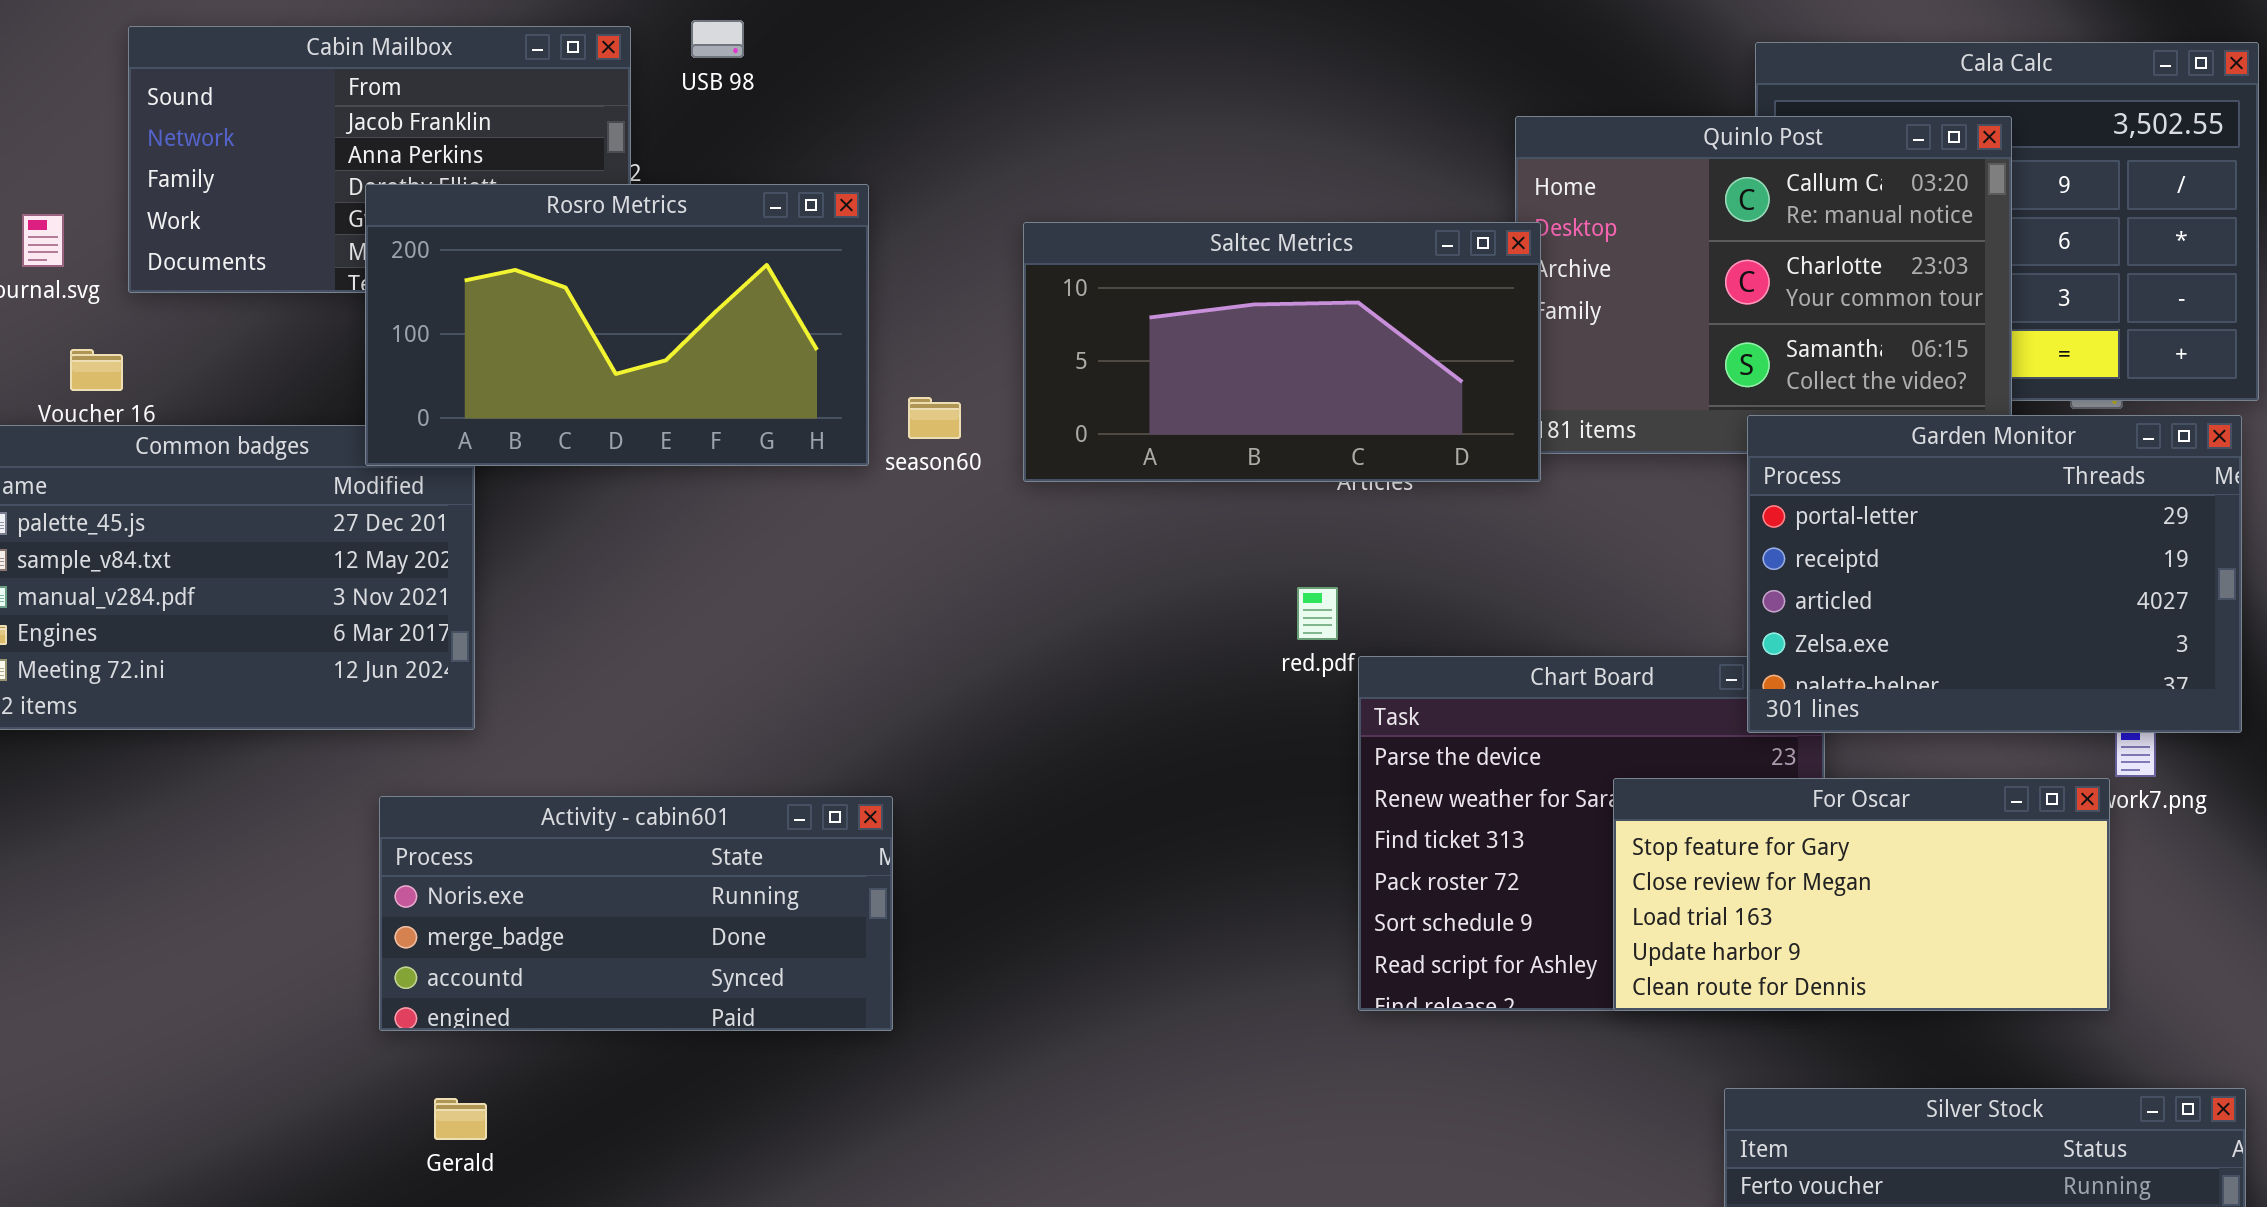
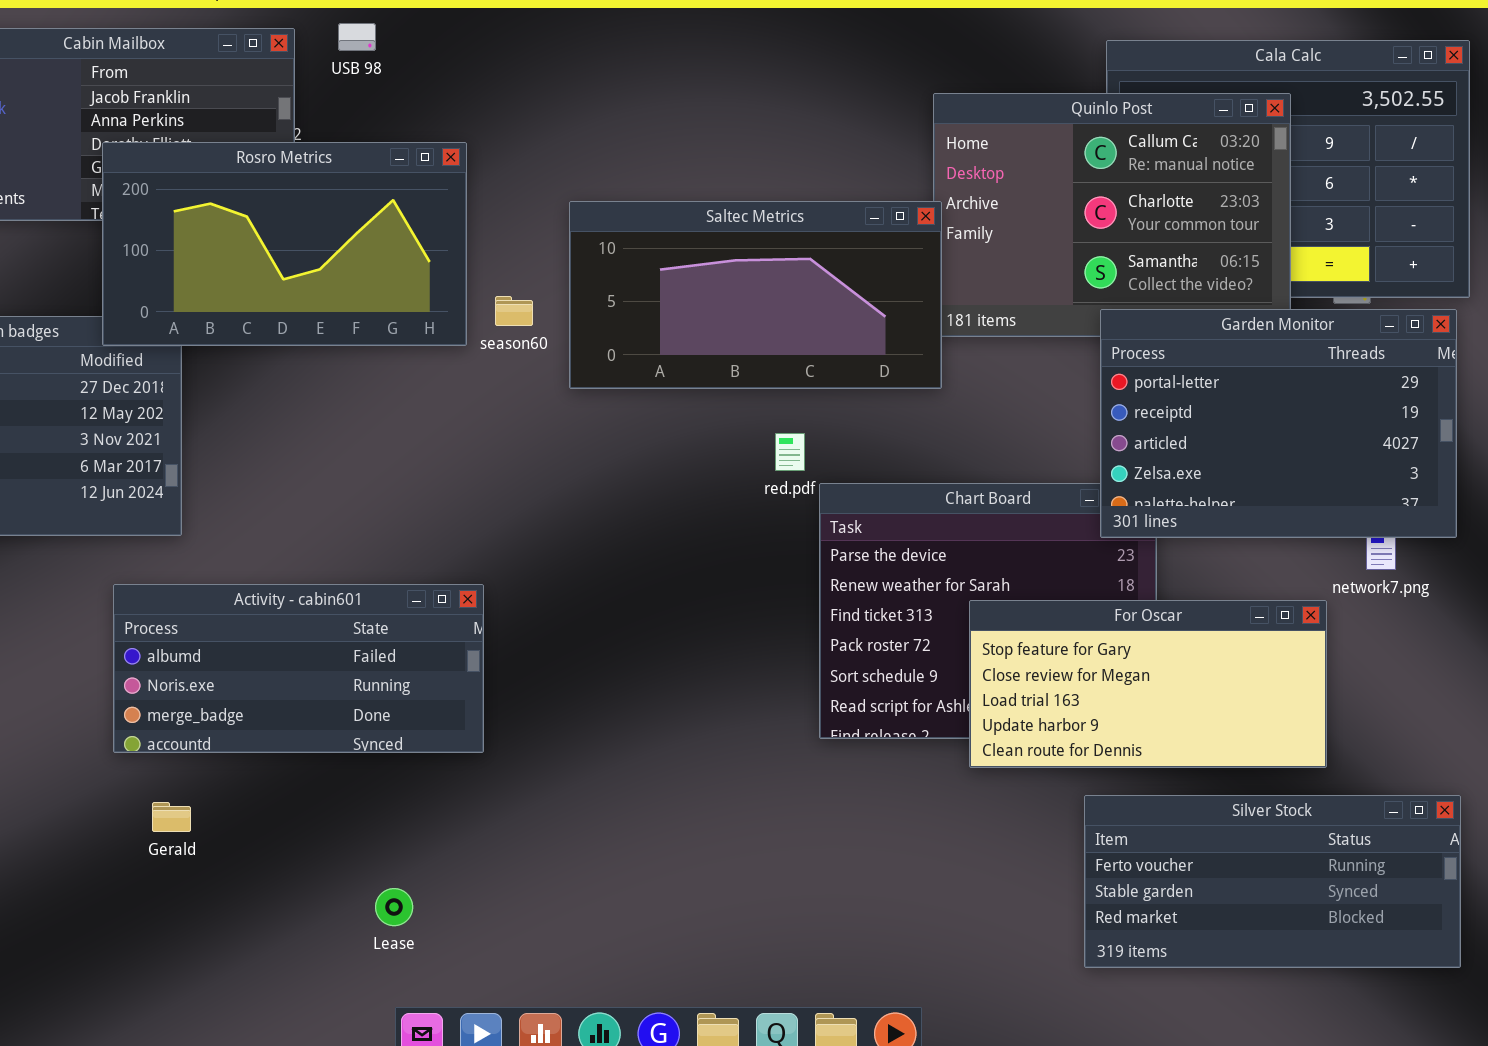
Saltec Metrics: [1023,222,1541,482] -> [569,201,942,389], moved
For Oscar: [1613,778,2110,1011] -> [969,600,1327,768], moved
Activity - cabin601: [379,796,893,1031] -> [113,584,484,753], scrolled up 1 row

